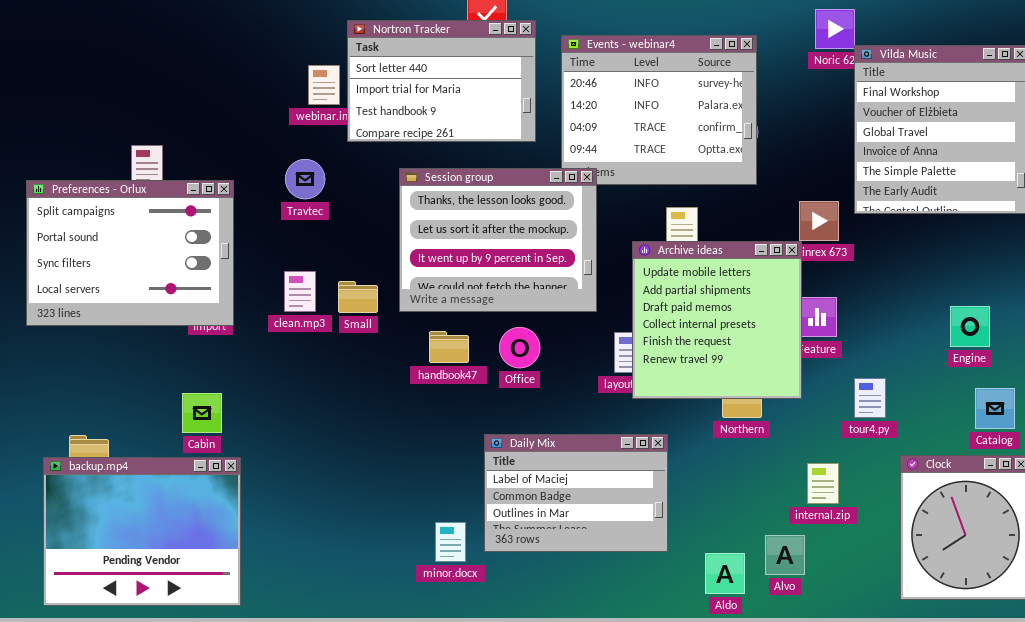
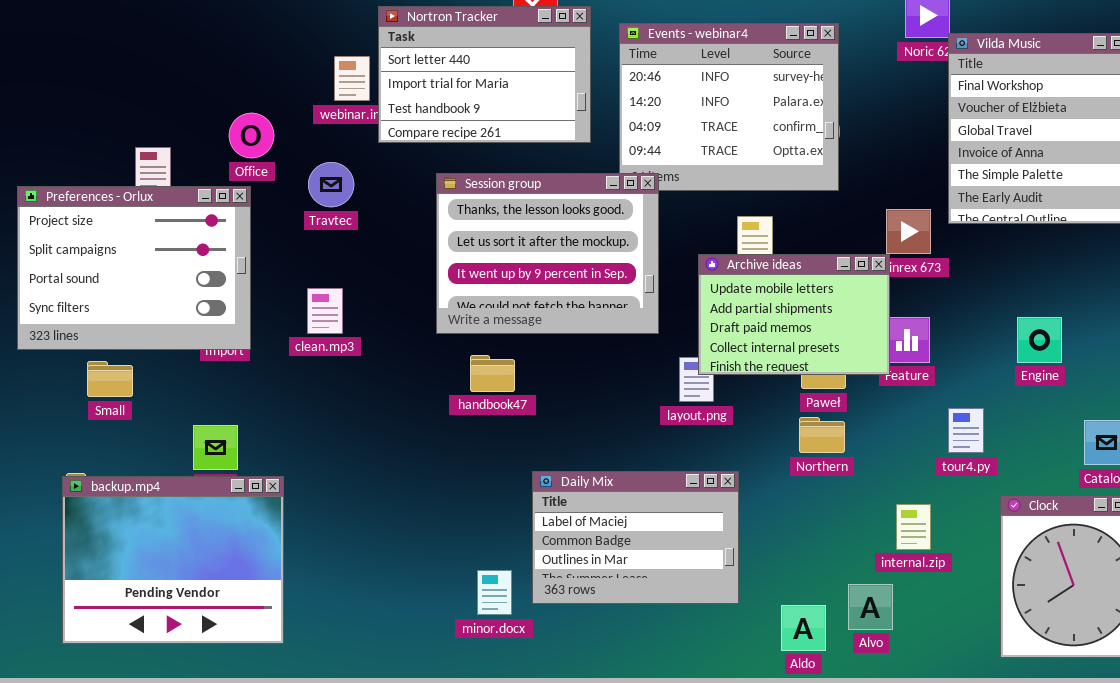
Preferences - Orlux: [26,180,234,326] -> [17,186,251,350], scrolled up 1 row
Archive ideas: [632,241,802,399] -> [698,254,890,375], resized
Small: [338,281,378,313] -> [87,361,133,397], moved
Engine: [950,306,990,347] -> [1017,317,1062,363], moved
Office: [499,327,540,368] -> [229,113,274,158], moved
backup.mp4: [43,457,241,606] -> [62,476,284,644], moved

